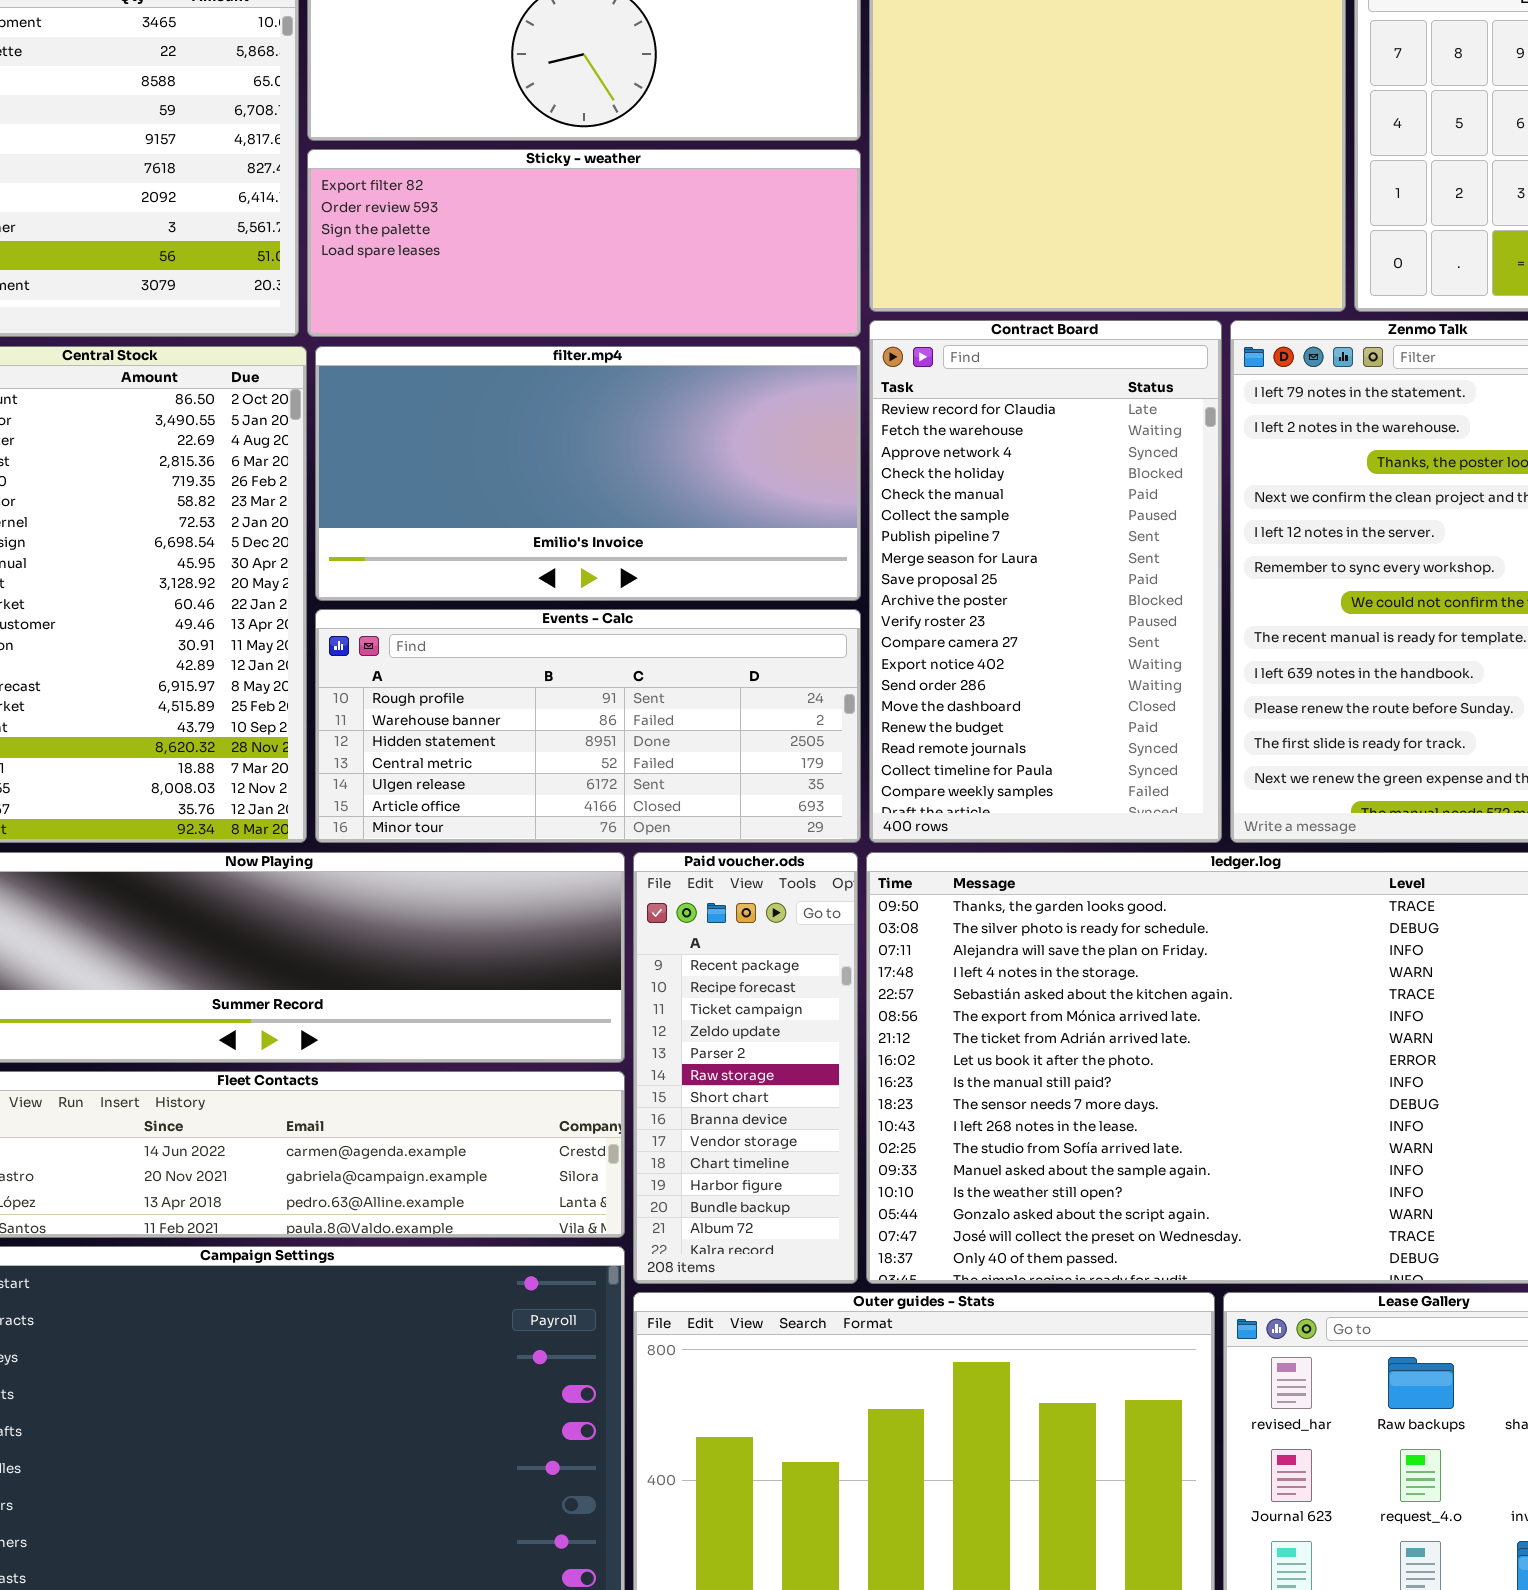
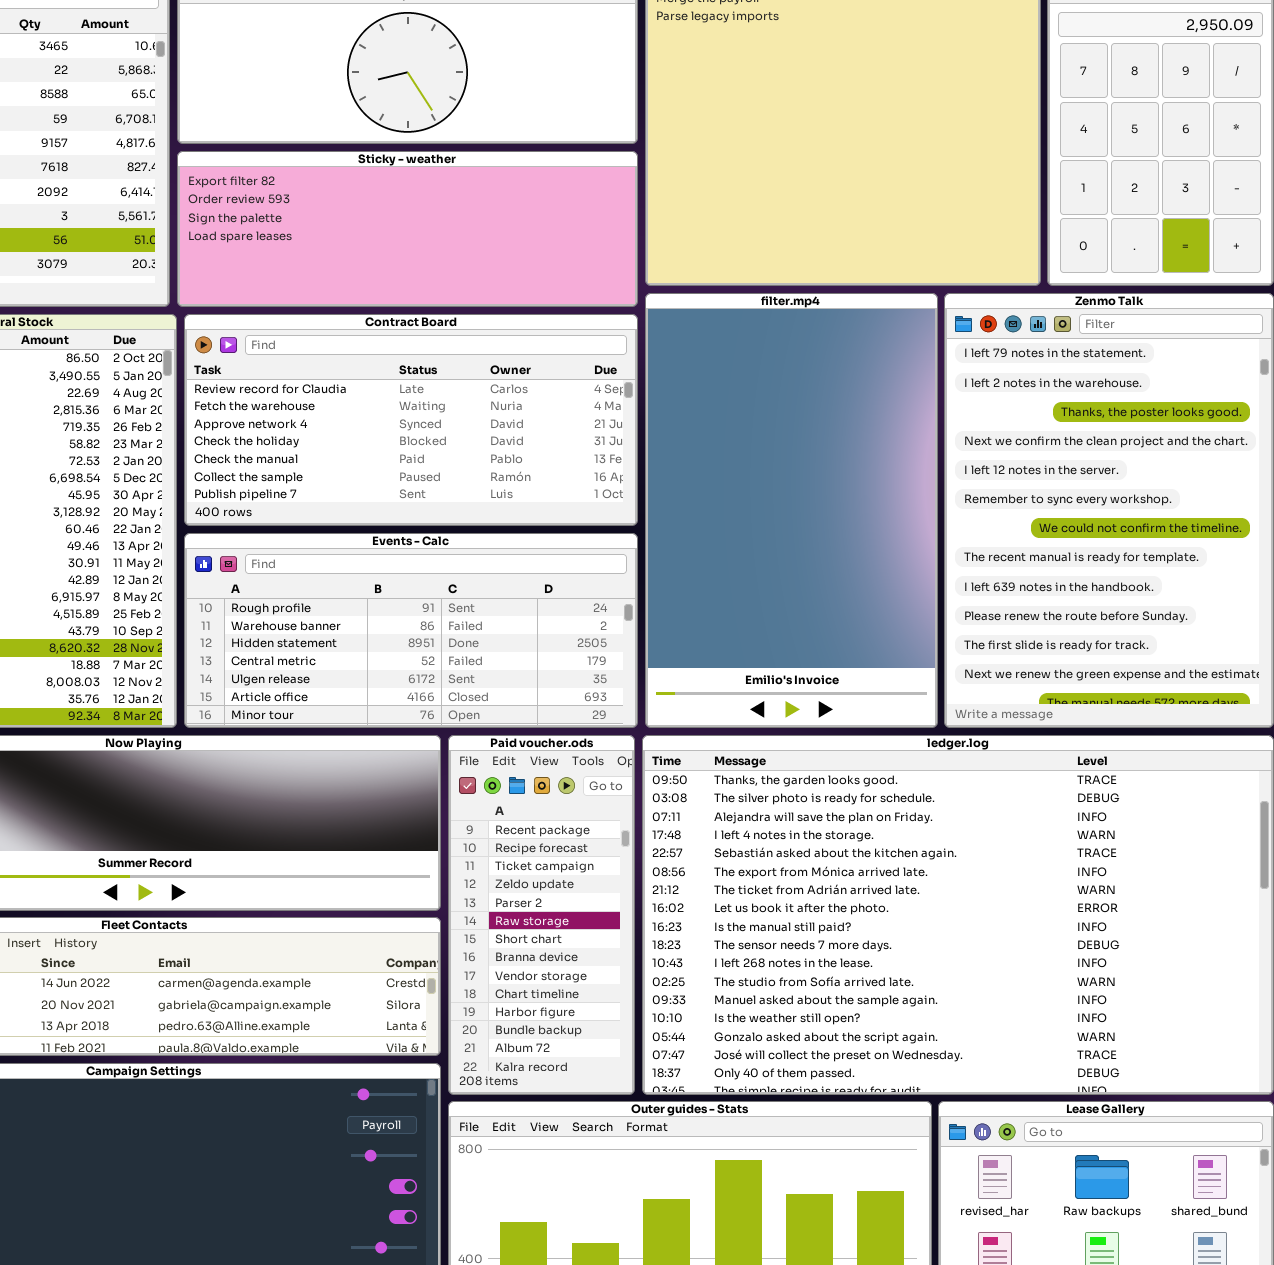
Contract Board: [869,320,1222,843] -> [184,314,638,526], moved, resized
filter.mp4: [315,346,861,601] -> [645,293,938,728], moved, resized

